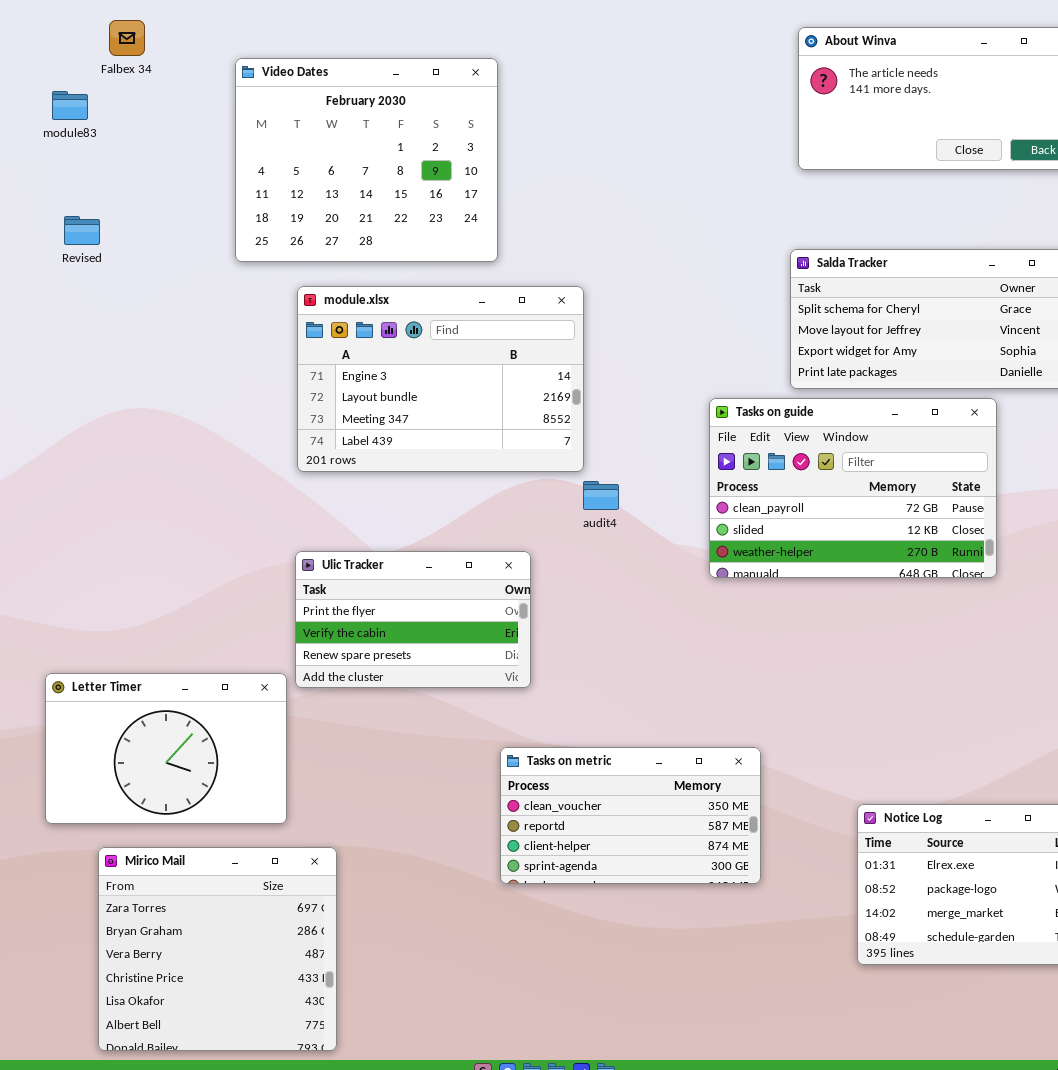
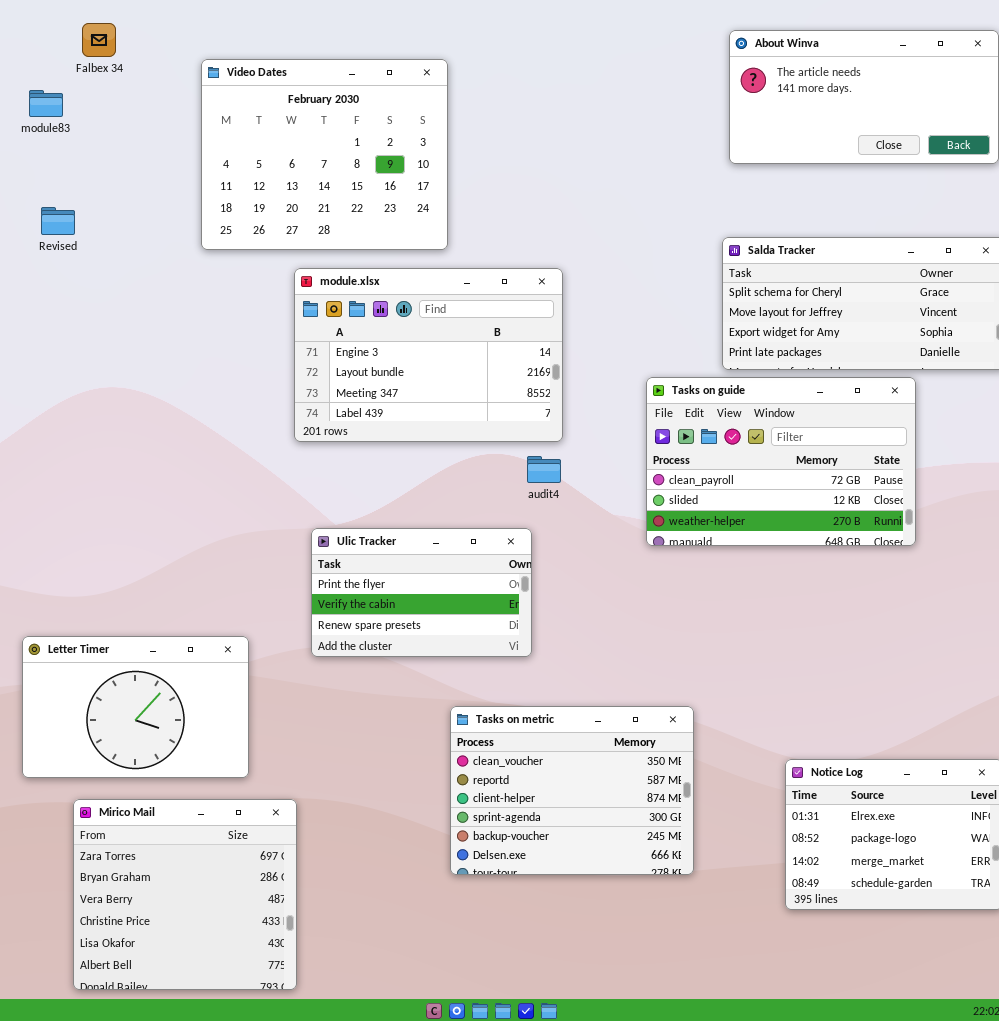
module.xlsx: [297,286,584,472] -> [294,268,563,442], moved
Ulic Tracker: [295,551,531,688] -> [311,528,532,657], moved
Tasks on metric: [500,747,761,884] -> [450,706,694,875], resized

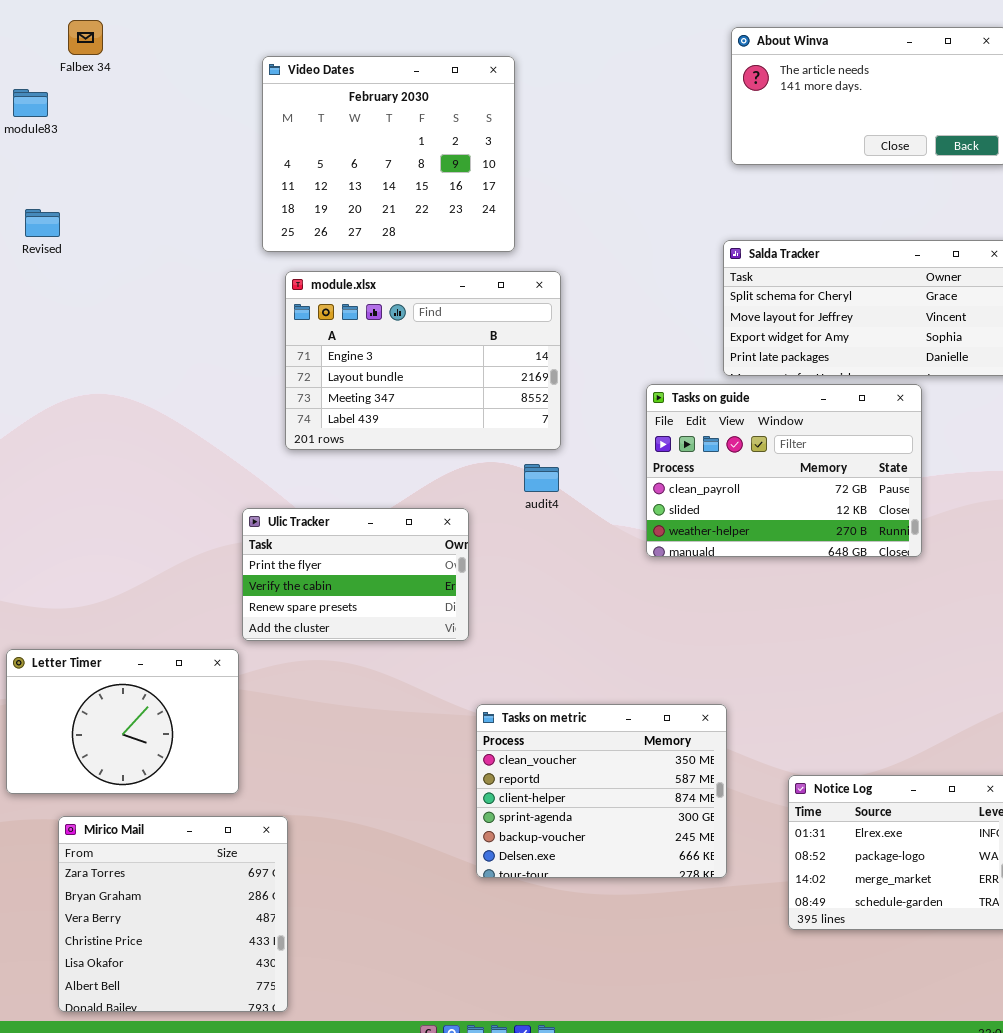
Video Dates: [201,59,448,250] -> [262,56,515,252], moved
Ulic Tracker: [311,528,532,657] -> [242,508,469,641], moved
Tasks on metric: [450,706,694,875] -> [476,704,727,878], moved

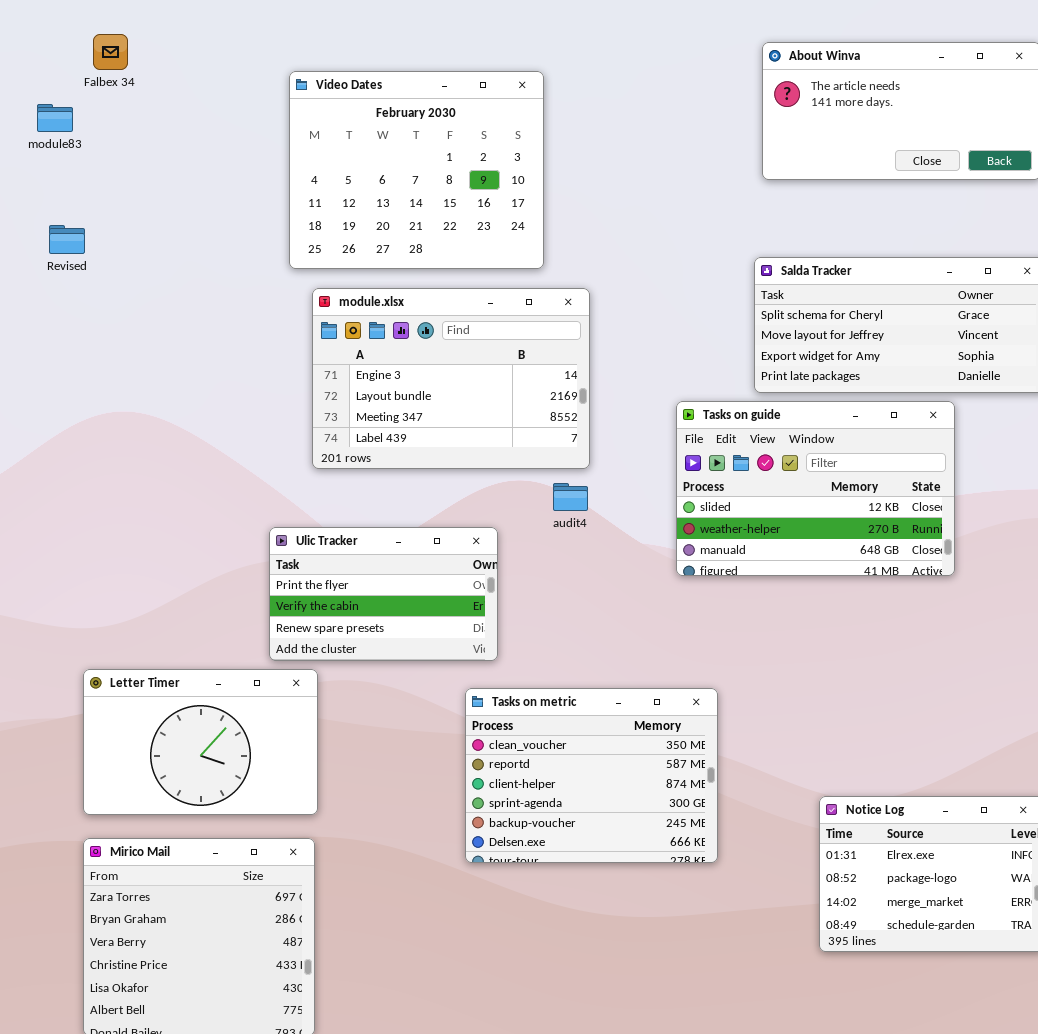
Tasks on guide: [646,384,922,557] -> [676,401,955,576], scrolled down 1 row
Letter Timer: [6,649,239,794] -> [83,669,318,815], moved
Tasks on metric: [476,704,727,878] -> [465,688,718,863], moved

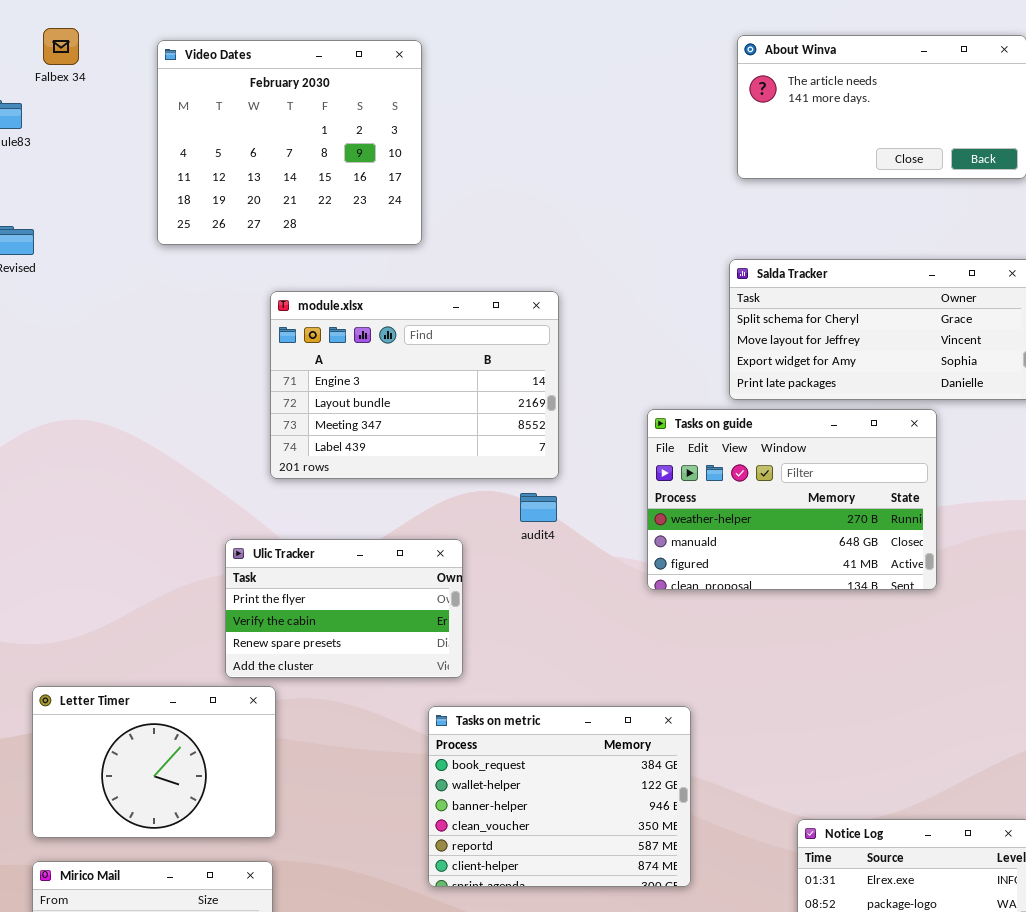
Video Dates: [289,71,544,269] -> [157,40,422,245], moved
Tasks on guide: [676,401,955,576] -> [647,409,937,590], scrolled down 1 row
Tasks on metric: [465,688,718,863] -> [428,706,691,887], scrolled up 3 rows

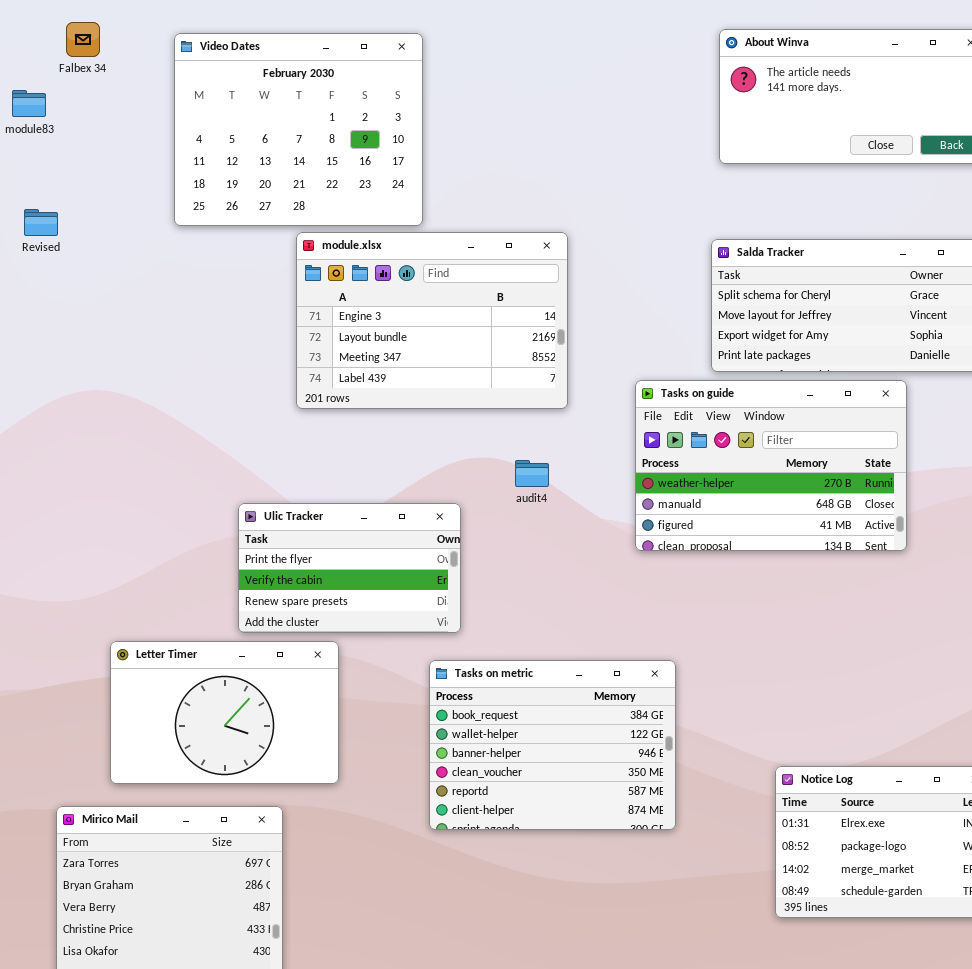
module.xlsx: [270,291,559,479] -> [296,232,568,409], moved
Letter Timer: [32,686,276,838] -> [110,641,339,784], moved

